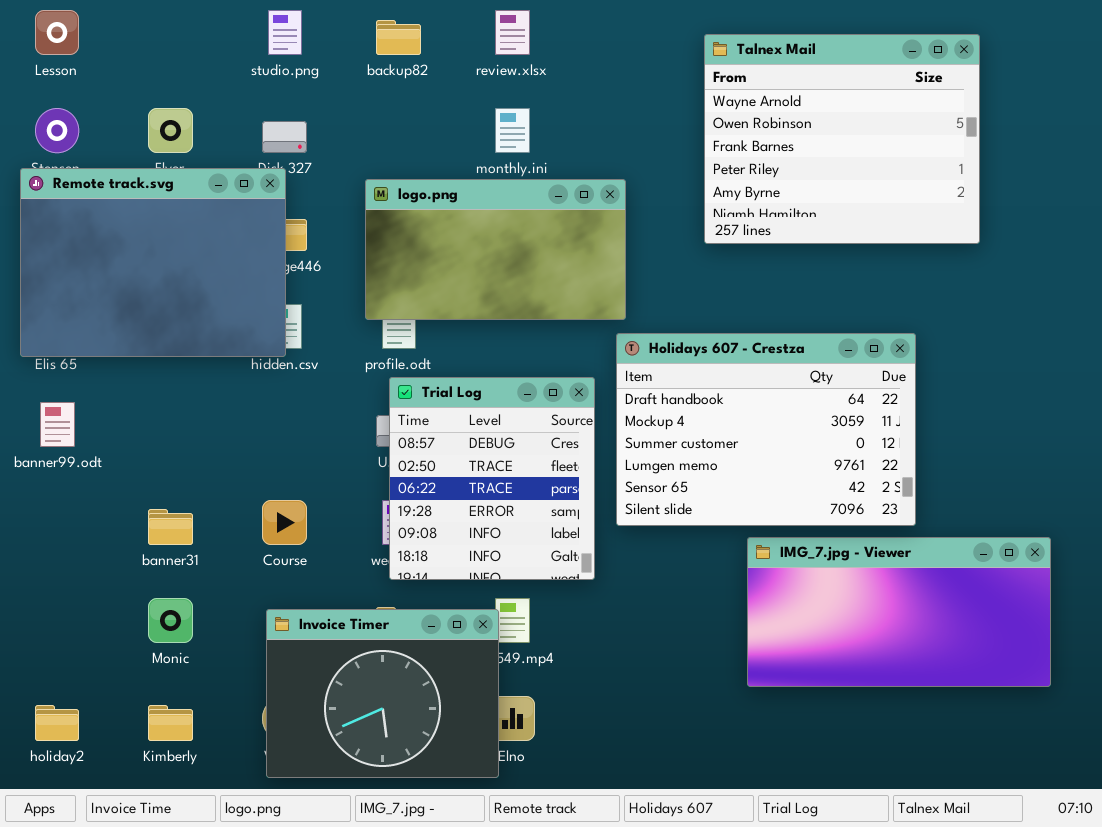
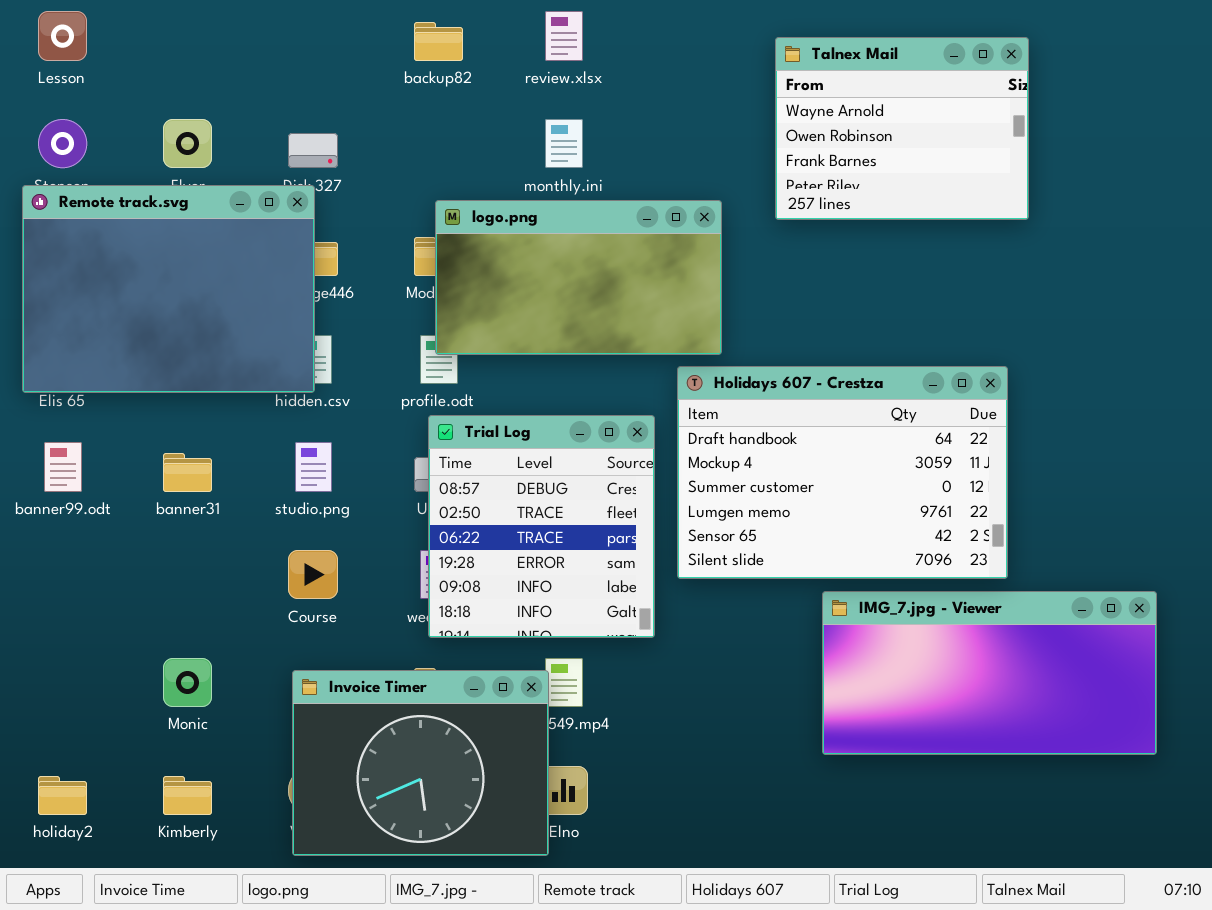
studio.png: [268,10,302,55] -> [295,442,332,492], moved
Talnex Mail: [704,34,980,244] -> [775,37,1029,220], resized
logo.png: [365,179,626,320] -> [435,200,722,355], moved
banner31: [148,509,193,545] -> [163,453,212,492], moved

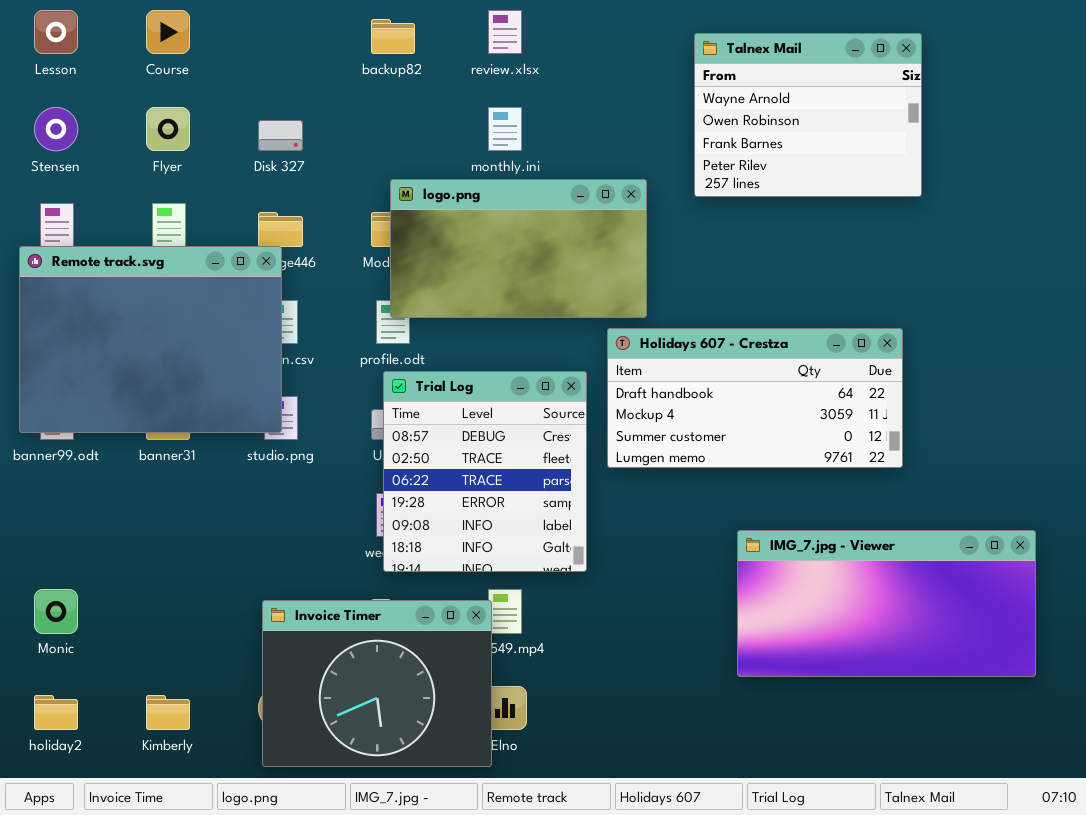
Remote track.svg: [22,185,315,393] -> [19,246,282,433], moved
Holidays 607 - Crestza: [677,366,1008,579] -> [607,328,903,468], resized
Course: [288,550,338,599] -> [146,10,190,54], moved
Monic: [163,658,212,707] -> [34,589,78,634], moved

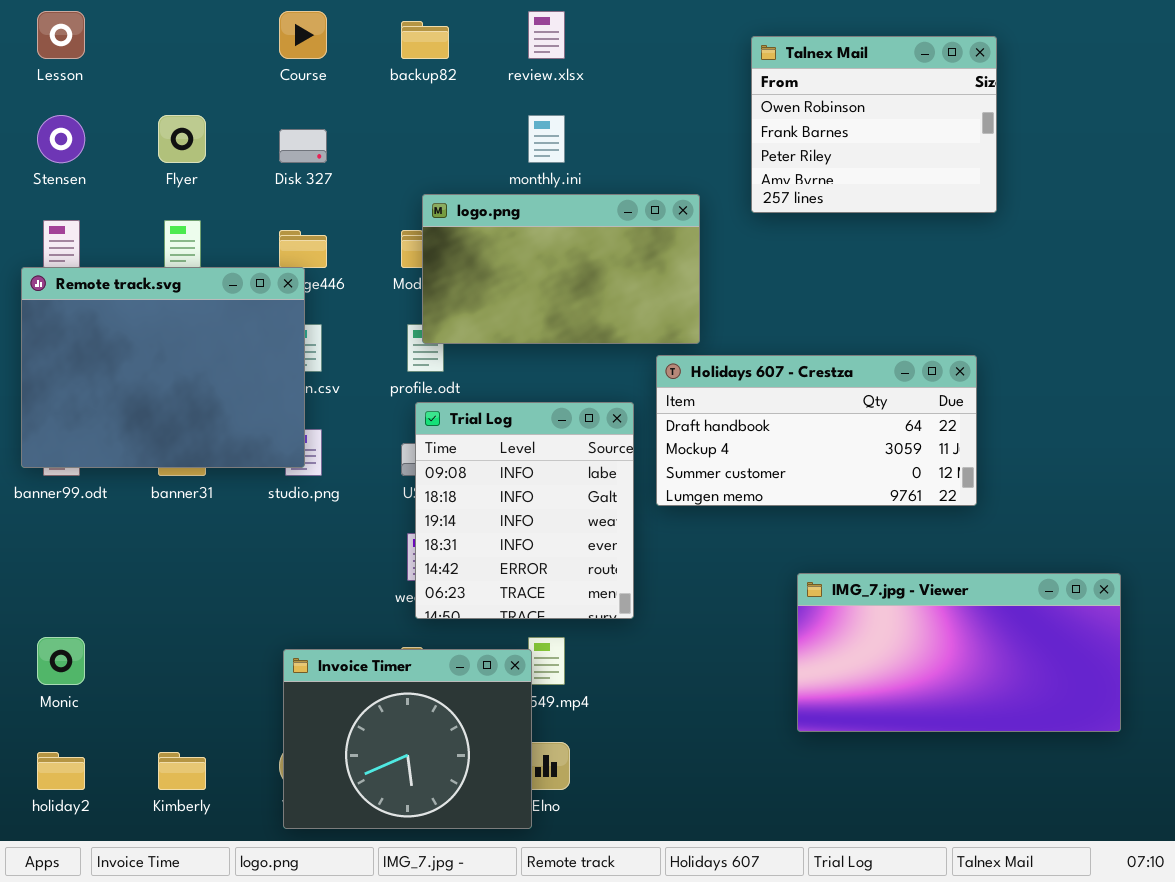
Course: [146,10,190,54] -> [279,11,327,59], moved
Talnex Mail: [694,33,922,197] -> [751,36,997,213], scrolled down 1 row
Trial Log: [383,371,587,572] -> [415,402,634,619], scrolled down 4 rows

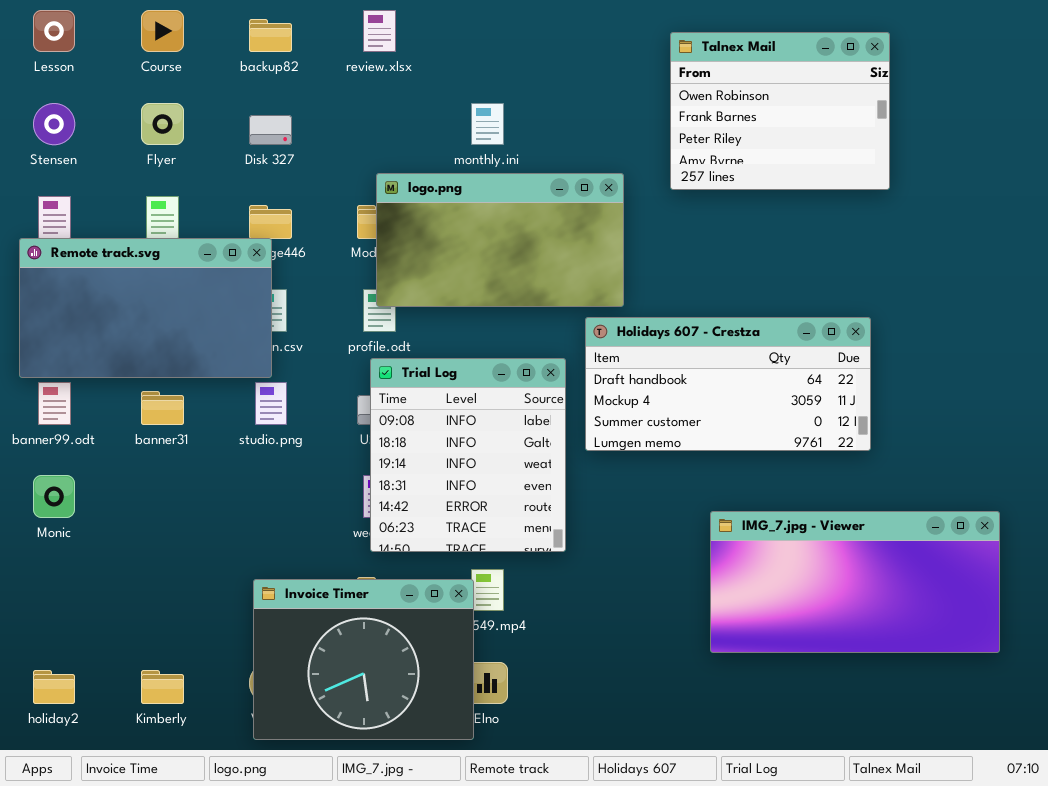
Course: [279,11,327,59] -> [141,10,184,52], moved
review.xlsx: [528,11,565,59] -> [363,10,396,52], moved
backup82: [401,21,449,59] -> [249,19,292,52], moved
Remote track.svg: [21,267,305,468] -> [19,238,272,378], resized
Monic: [37,637,85,685] -> [33,475,75,518], moved

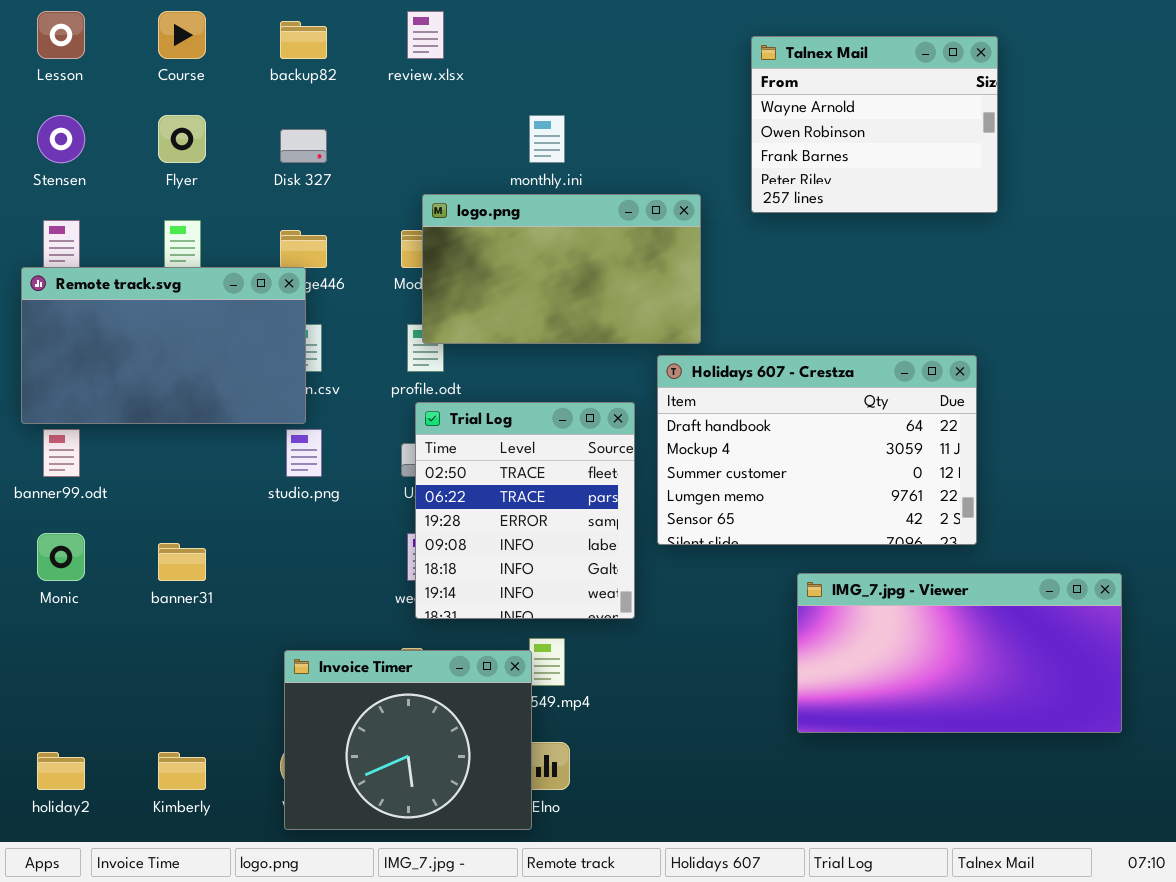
Talnex Mail: [670,32,890,190] -> [751,36,998,213], scrolled up 1 row
Holidays 607 - Crestza: [585,317,871,451] -> [657,355,977,545], resized
Trial Log: [370,358,566,552] -> [415,402,635,619], scrolled up 3 rows
banner31: [141,391,184,425] -> [158,543,206,581], moved

